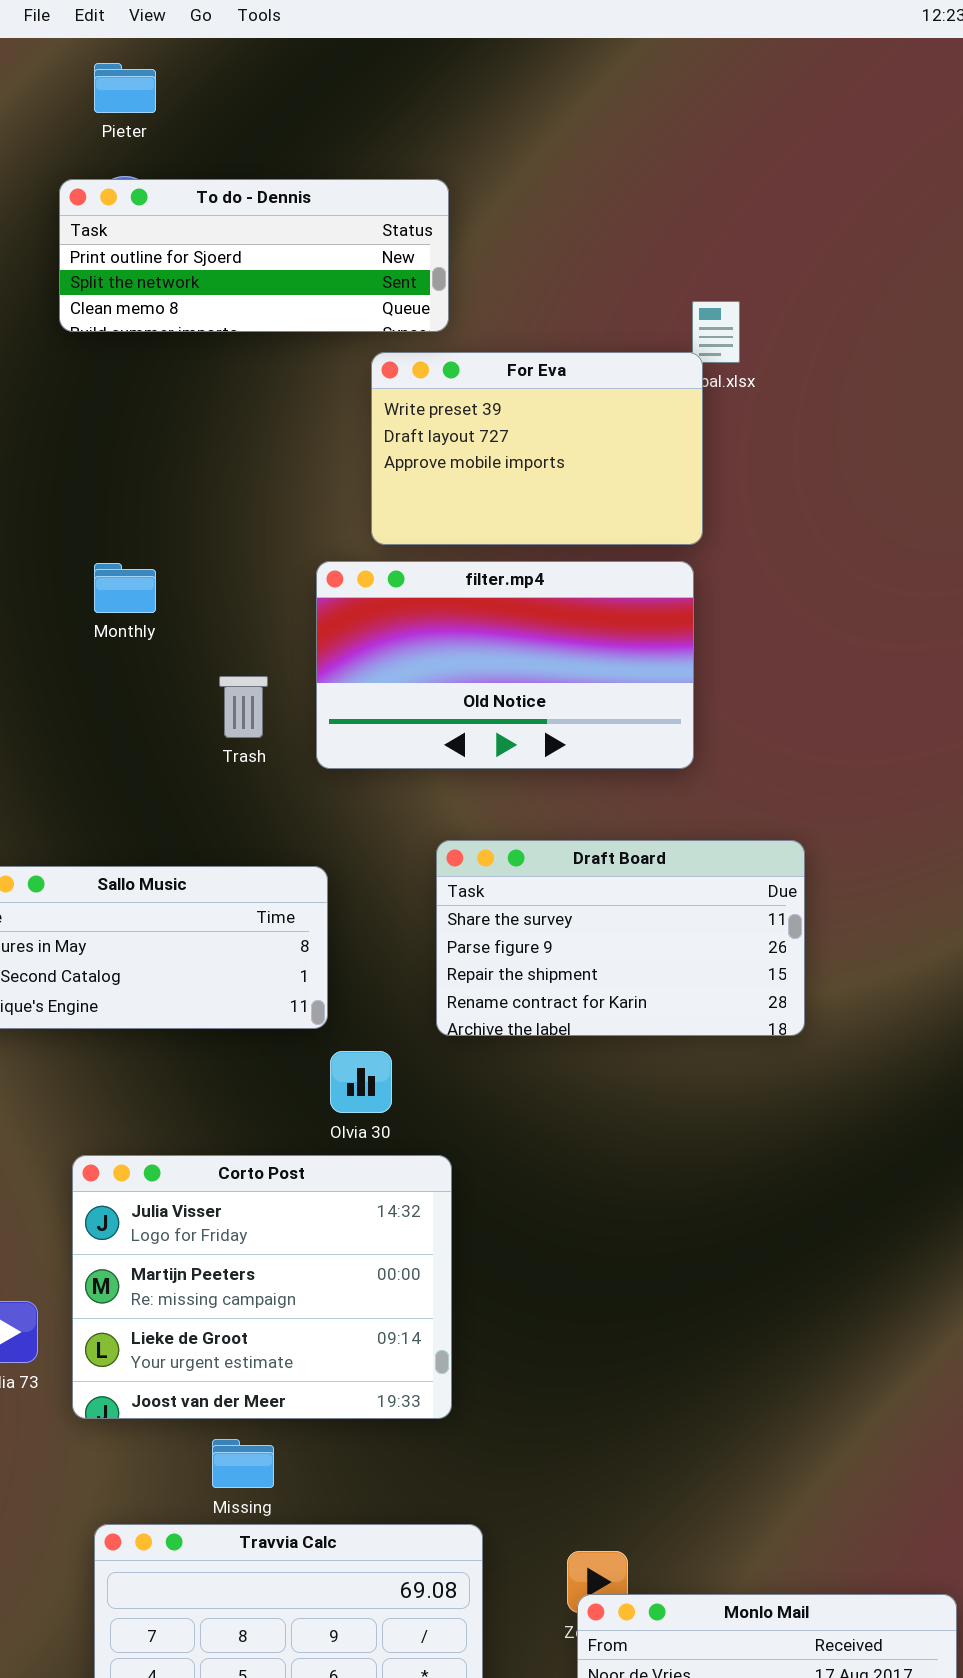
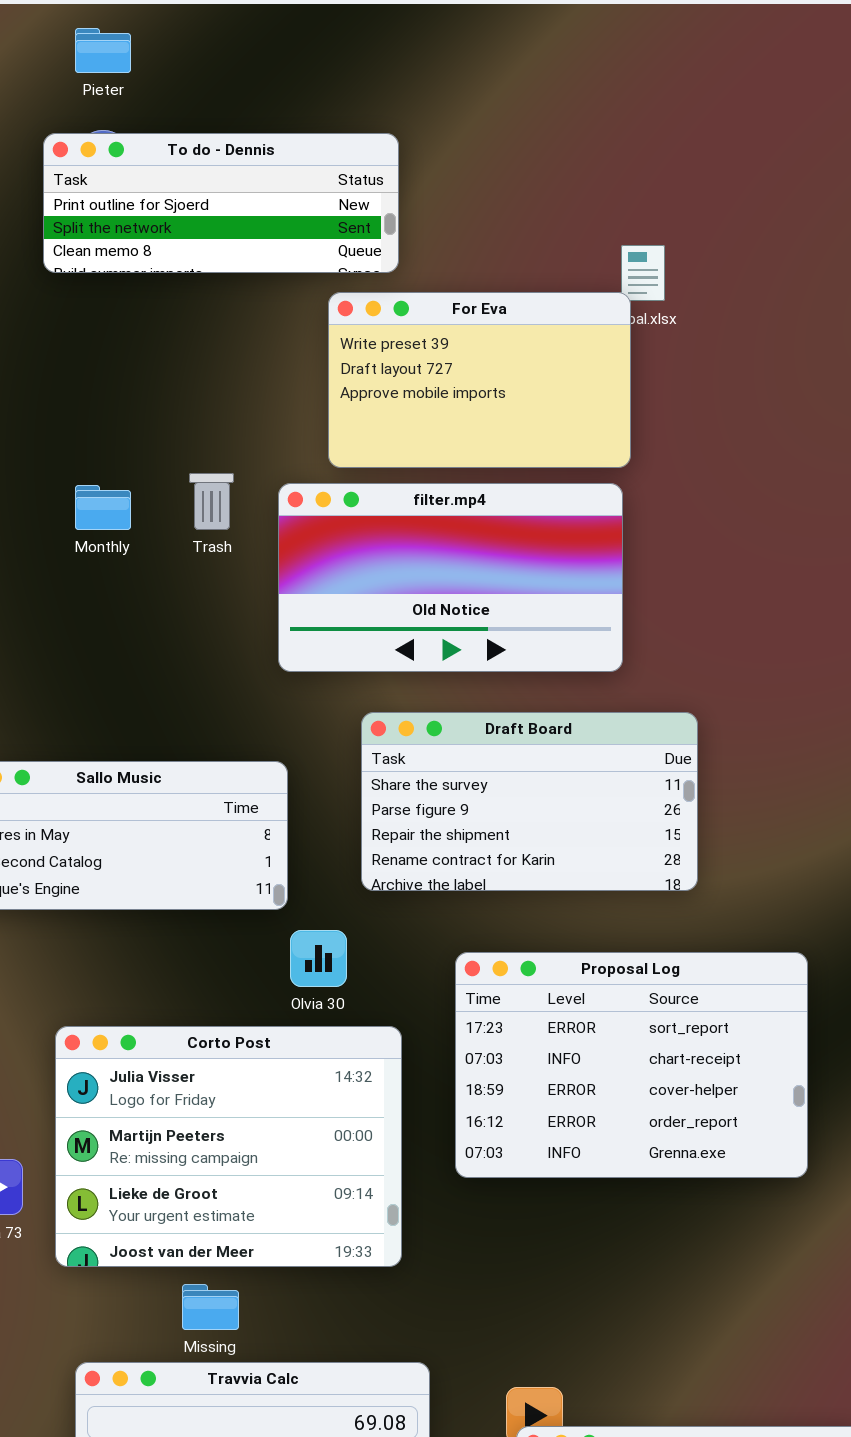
Trash: [219,676,268,738] -> [189,473,234,530], moved
Draft Board: [436,840,805,1036] -> [361,712,698,891], moved
Proposal Log: none -> [455,952,808,1178], opened

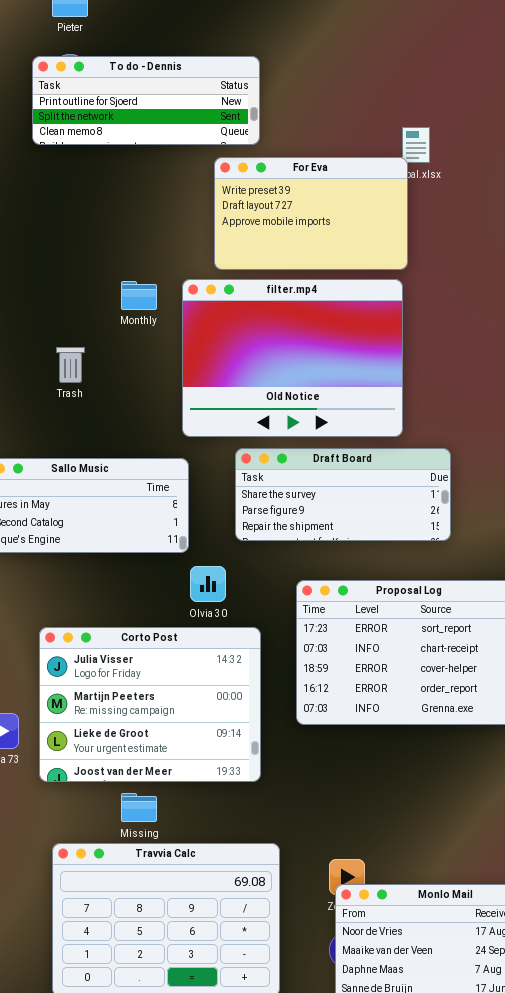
Trash: [189,473,234,530] -> [56,347,85,383], moved
filter.mp4: [278,483,623,672] -> [182,279,403,437], resized
Monthly: [75,485,131,530] -> [121,281,157,310], moved
Draft Board: [361,712,698,891] -> [235,448,451,541], resized

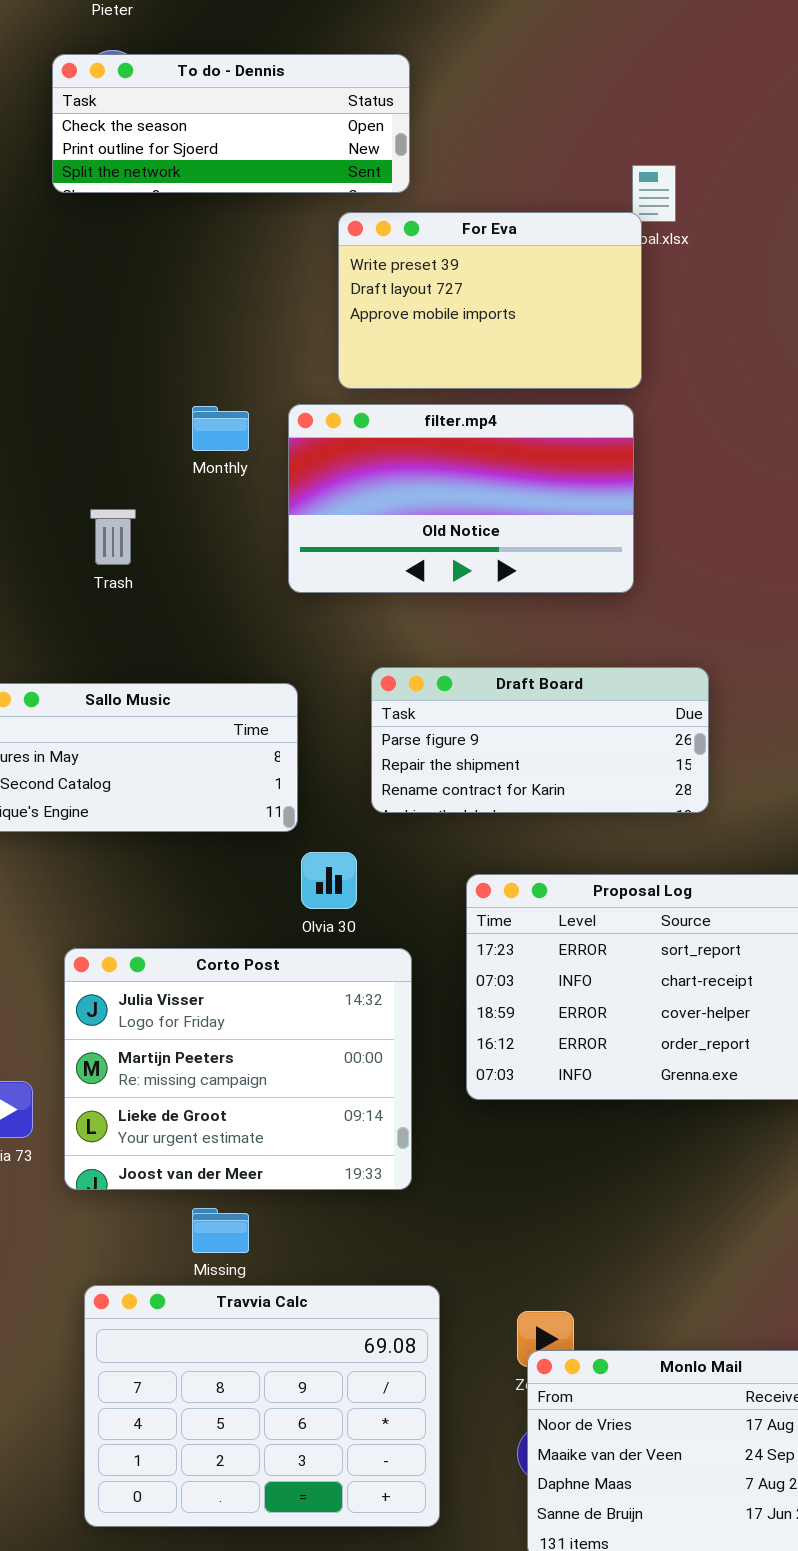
To do - Dennis: [32,56,260,145] -> [52,54,410,193], scrolled up 1 row
filter.mp4: [182,279,403,437] -> [288,404,634,593], resized
Draft Board: [235,448,451,541] -> [371,667,709,813], scrolled down 1 row

